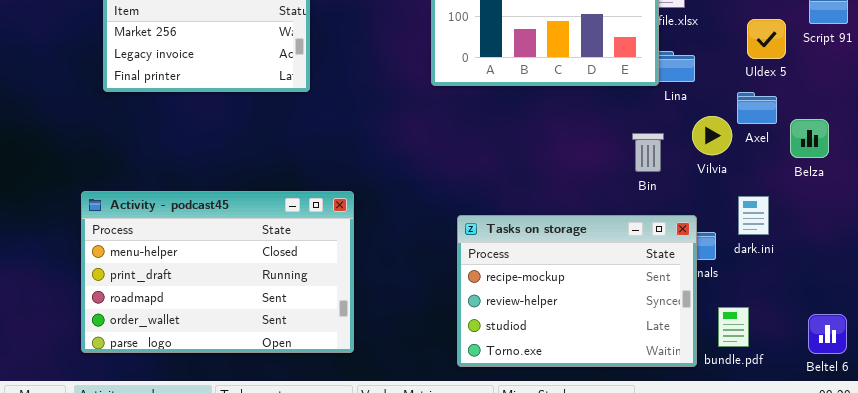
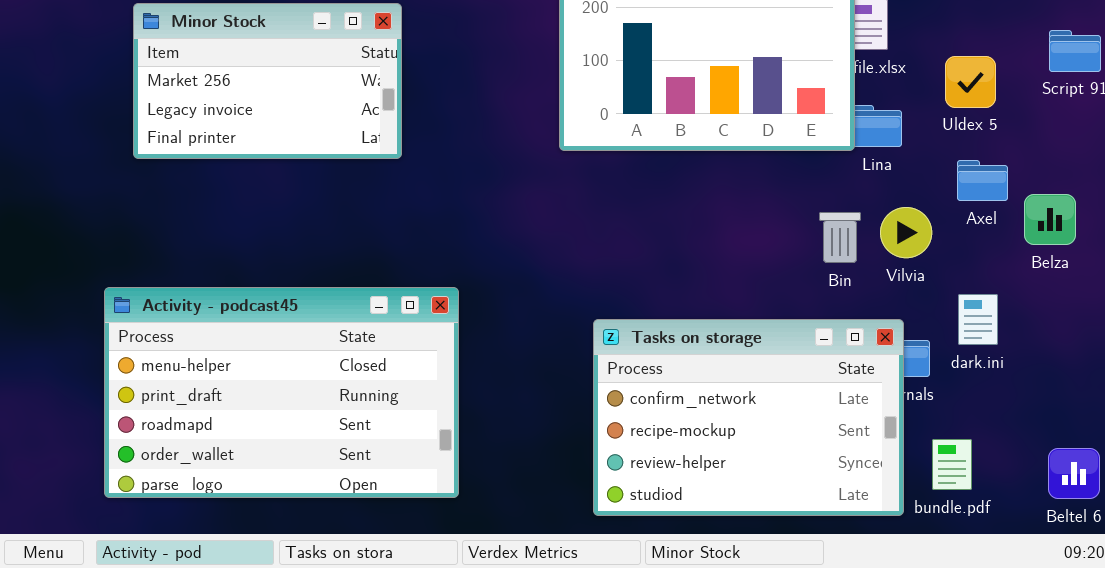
Uldex 5: [747,19,786,59] -> [945,56,996,108], moved
Vilvia: [692,116,732,155] -> [880,207,932,258], moved
Tasks on storage: [457,215,697,367] -> [593,319,904,516], scrolled up 1 row

